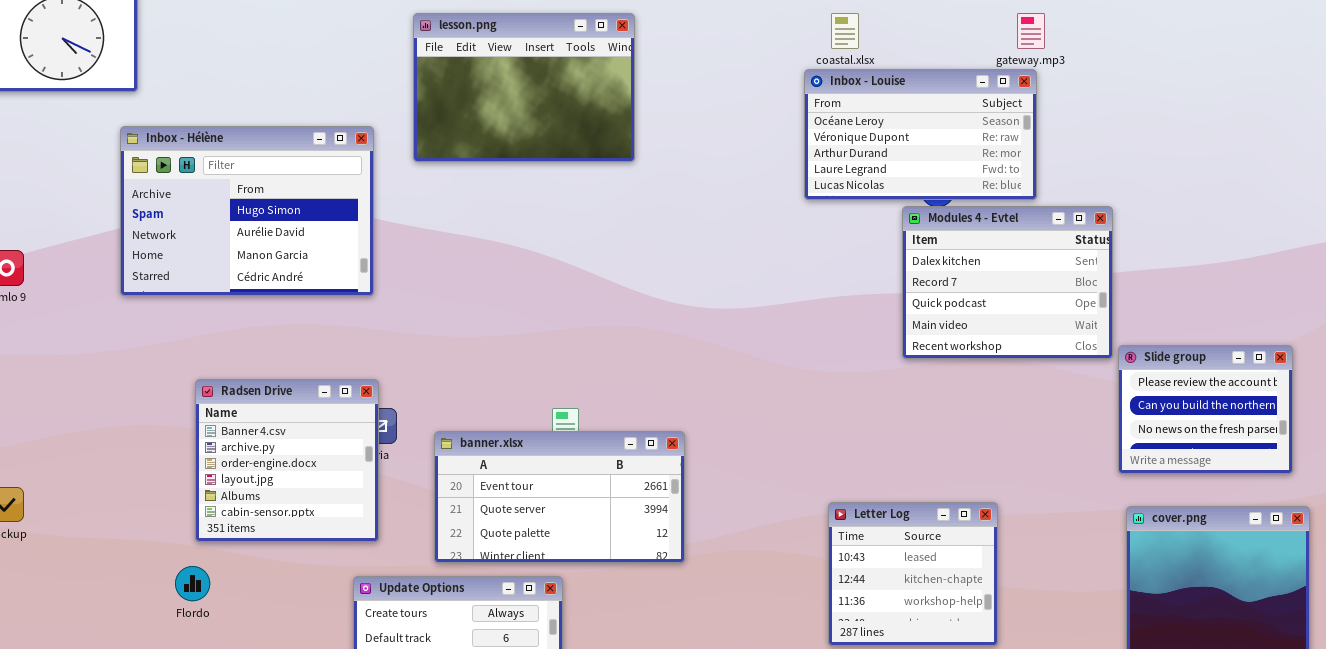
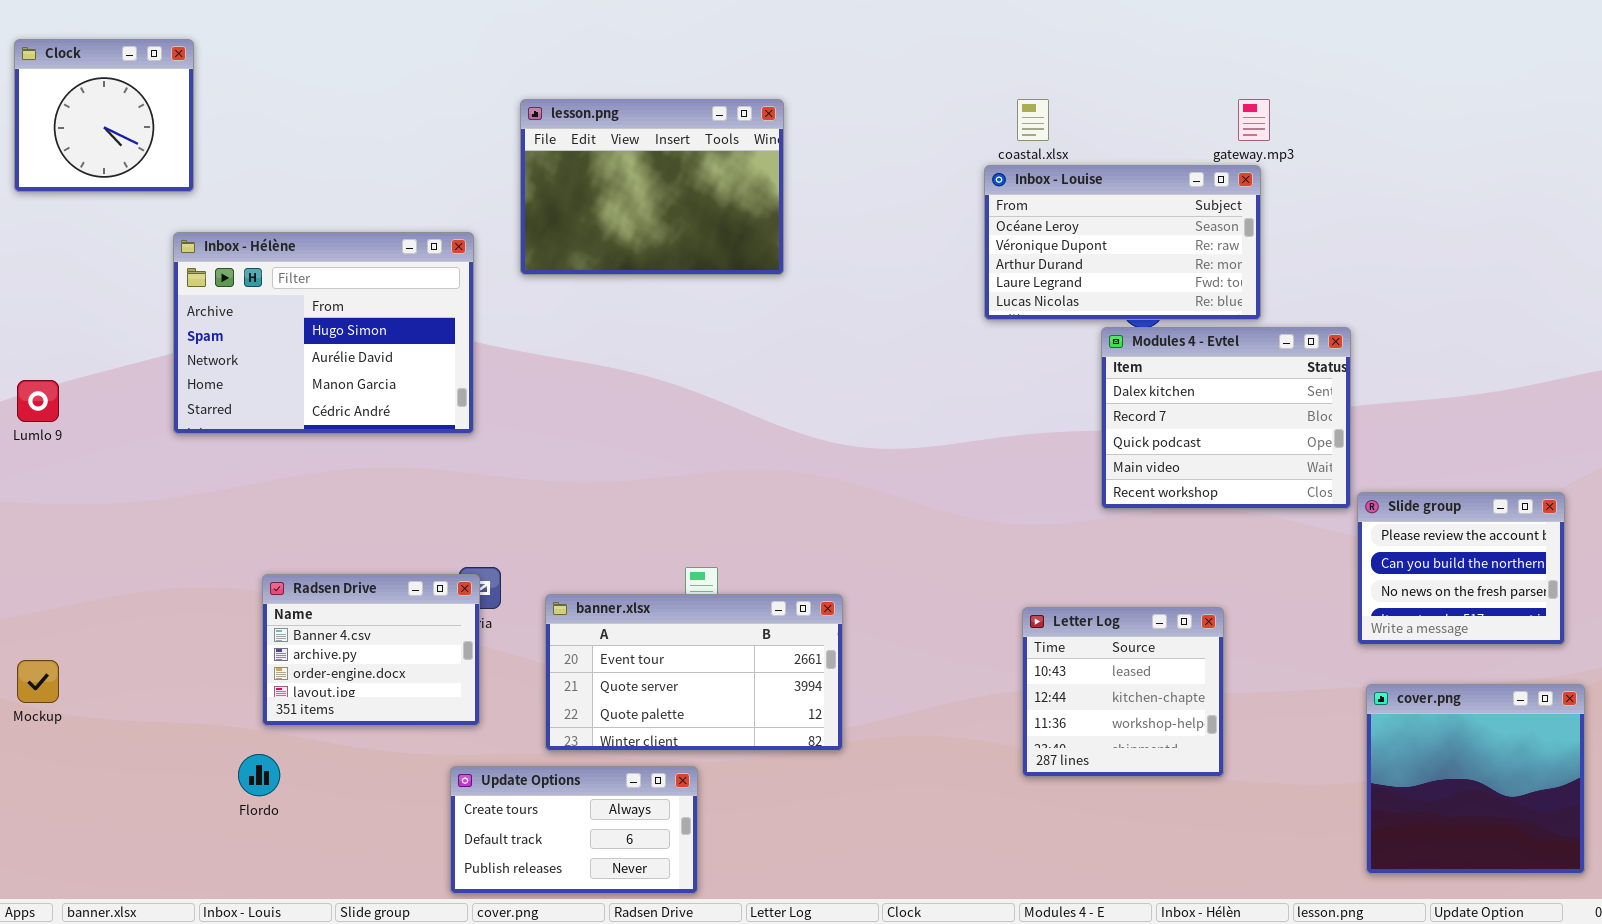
Radsen Drive: [195,379,379,542] -> [262,574,480,726], resized
Letter Log: [828,502,998,646] -> [1022,607,1224,777], moved

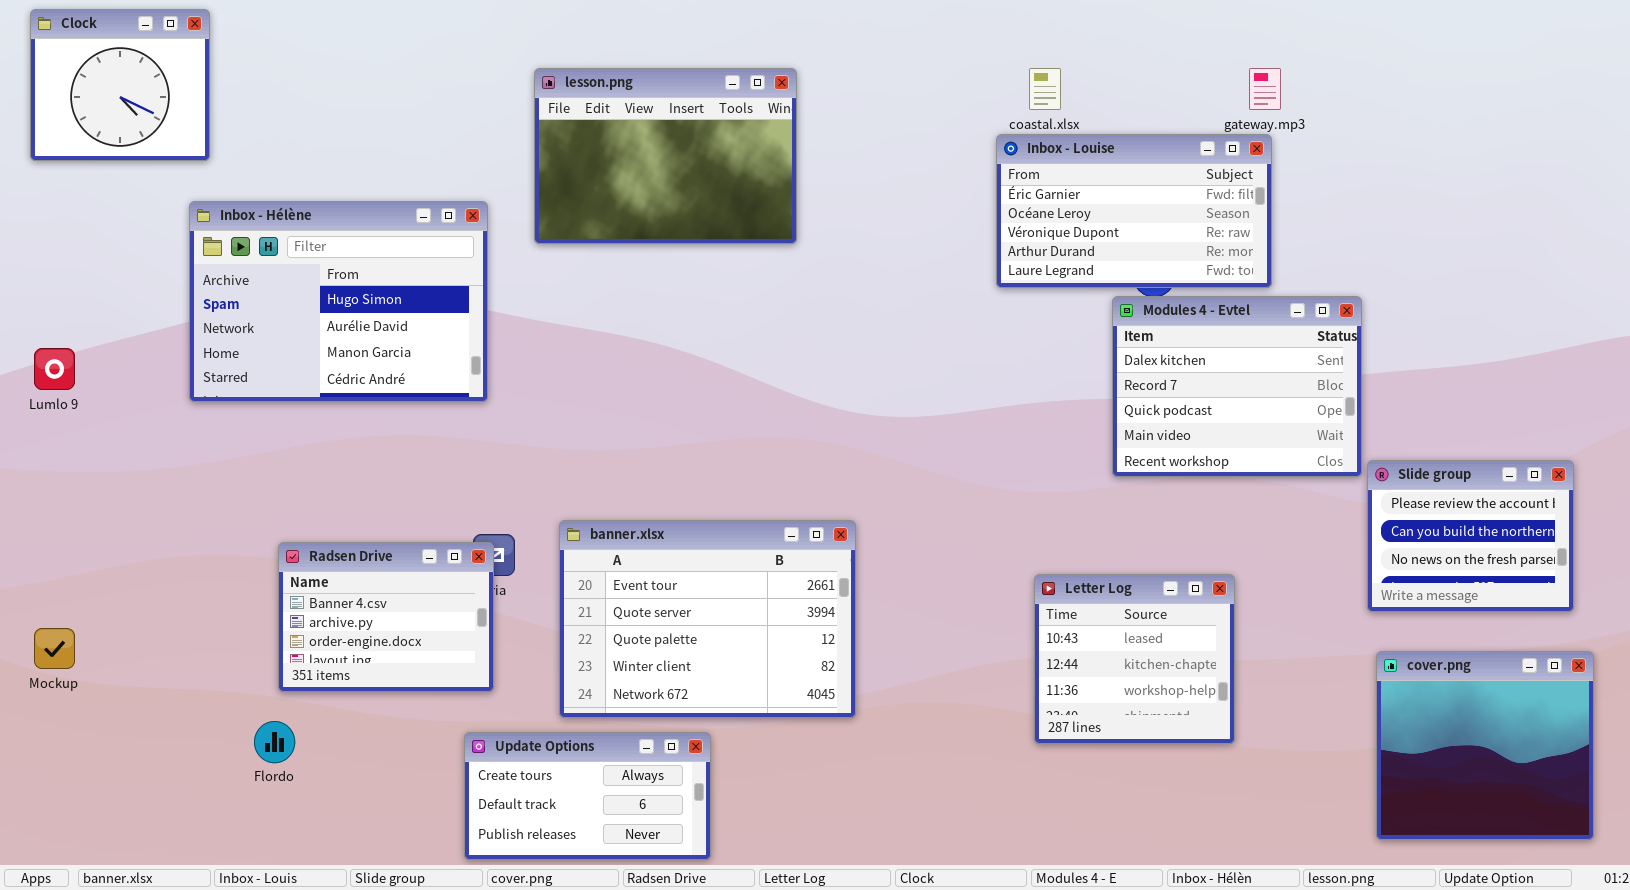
Inbox - Louise: [984,165,1261,320] -> [996,134,1272,288], scrolled up 1 row
banner.xlsx: [545,594,843,751] -> [559,520,856,718], resized

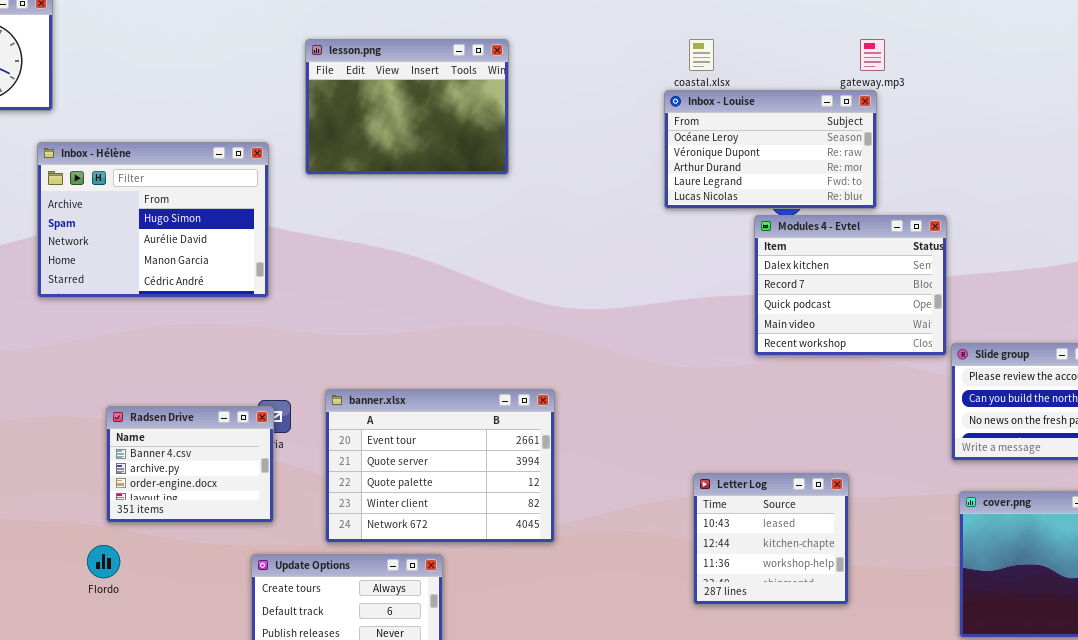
Inbox - Louise: [996,134,1272,288] -> [664,90,877,209], scrolled down 1 row
Letter Log: [1034,574,1235,744] -> [693,473,849,605], moved

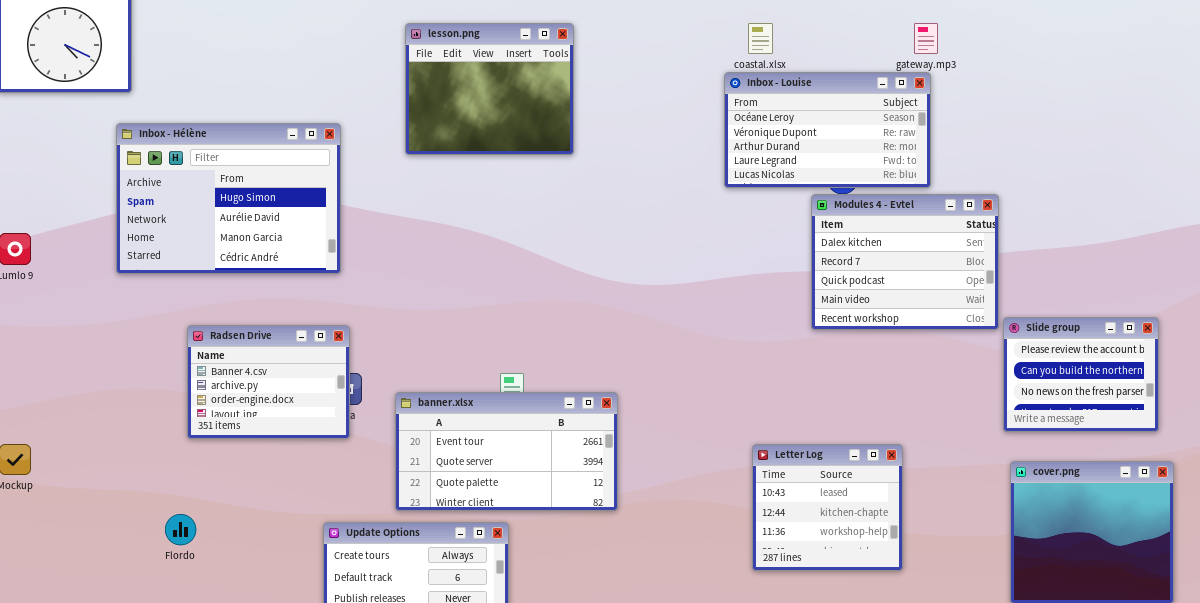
lesson.png: [305,39,509,175] -> [405,23,574,155], resized
banner.xlsx: [325,389,555,543] -> [395,392,618,511], resized
Radsen Drive: [106,406,274,523] -> [187,325,350,439], moved

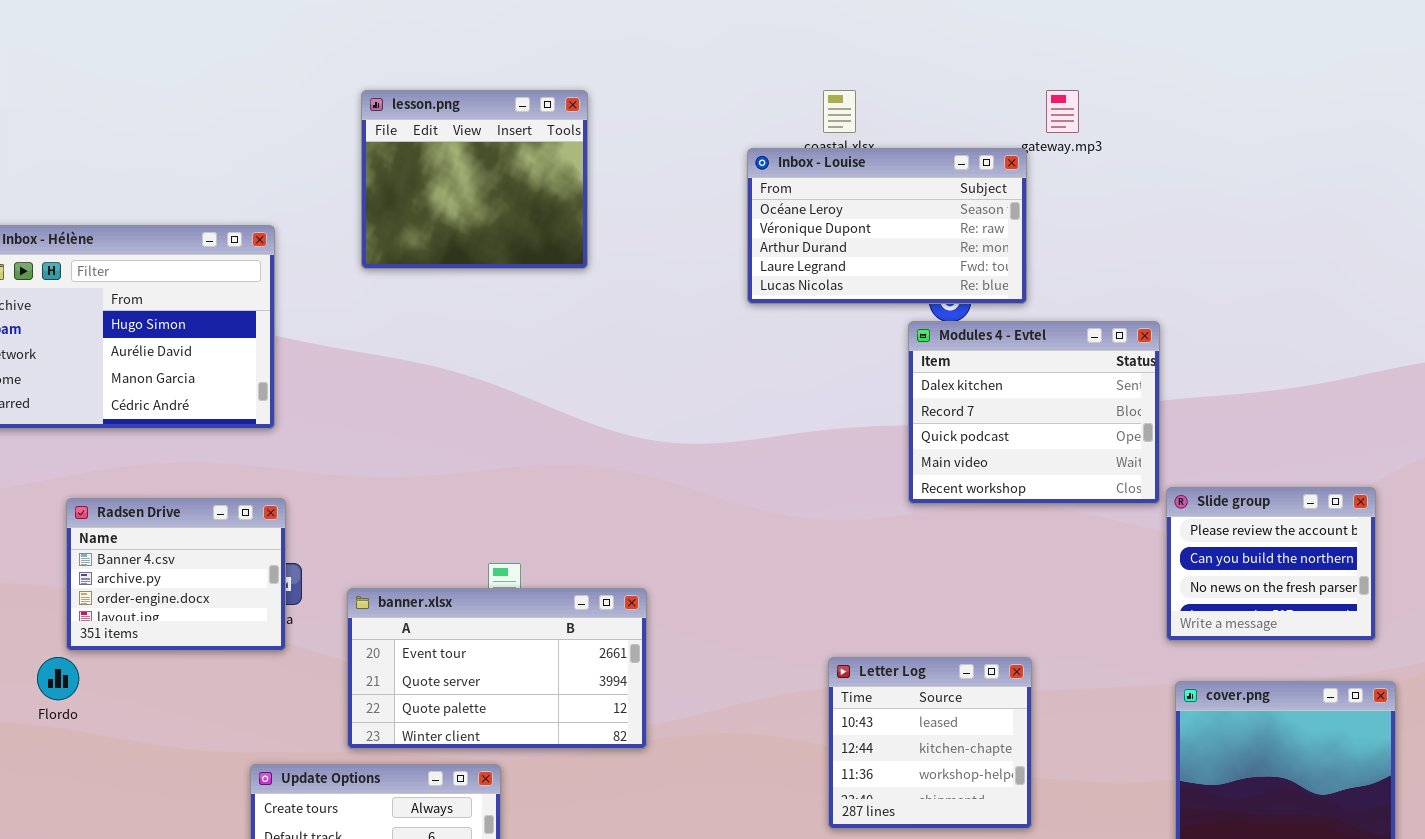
Inbox - Louise: [724,72,931,188] -> [747,148,1027,304], moved
Flordo: [165,514,196,545] -> [37,657,79,700], moved

